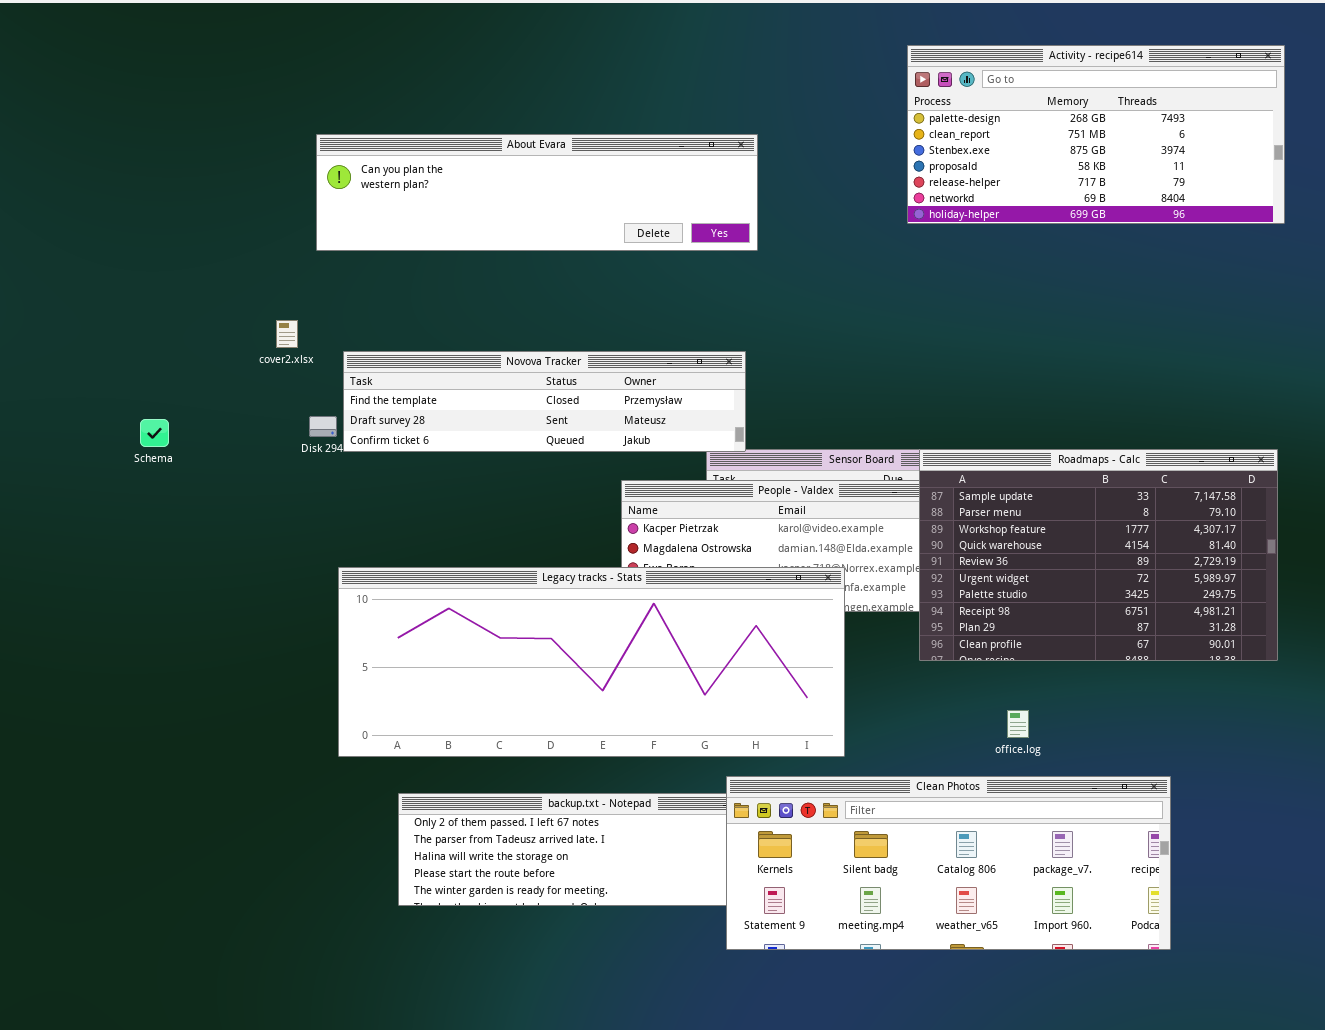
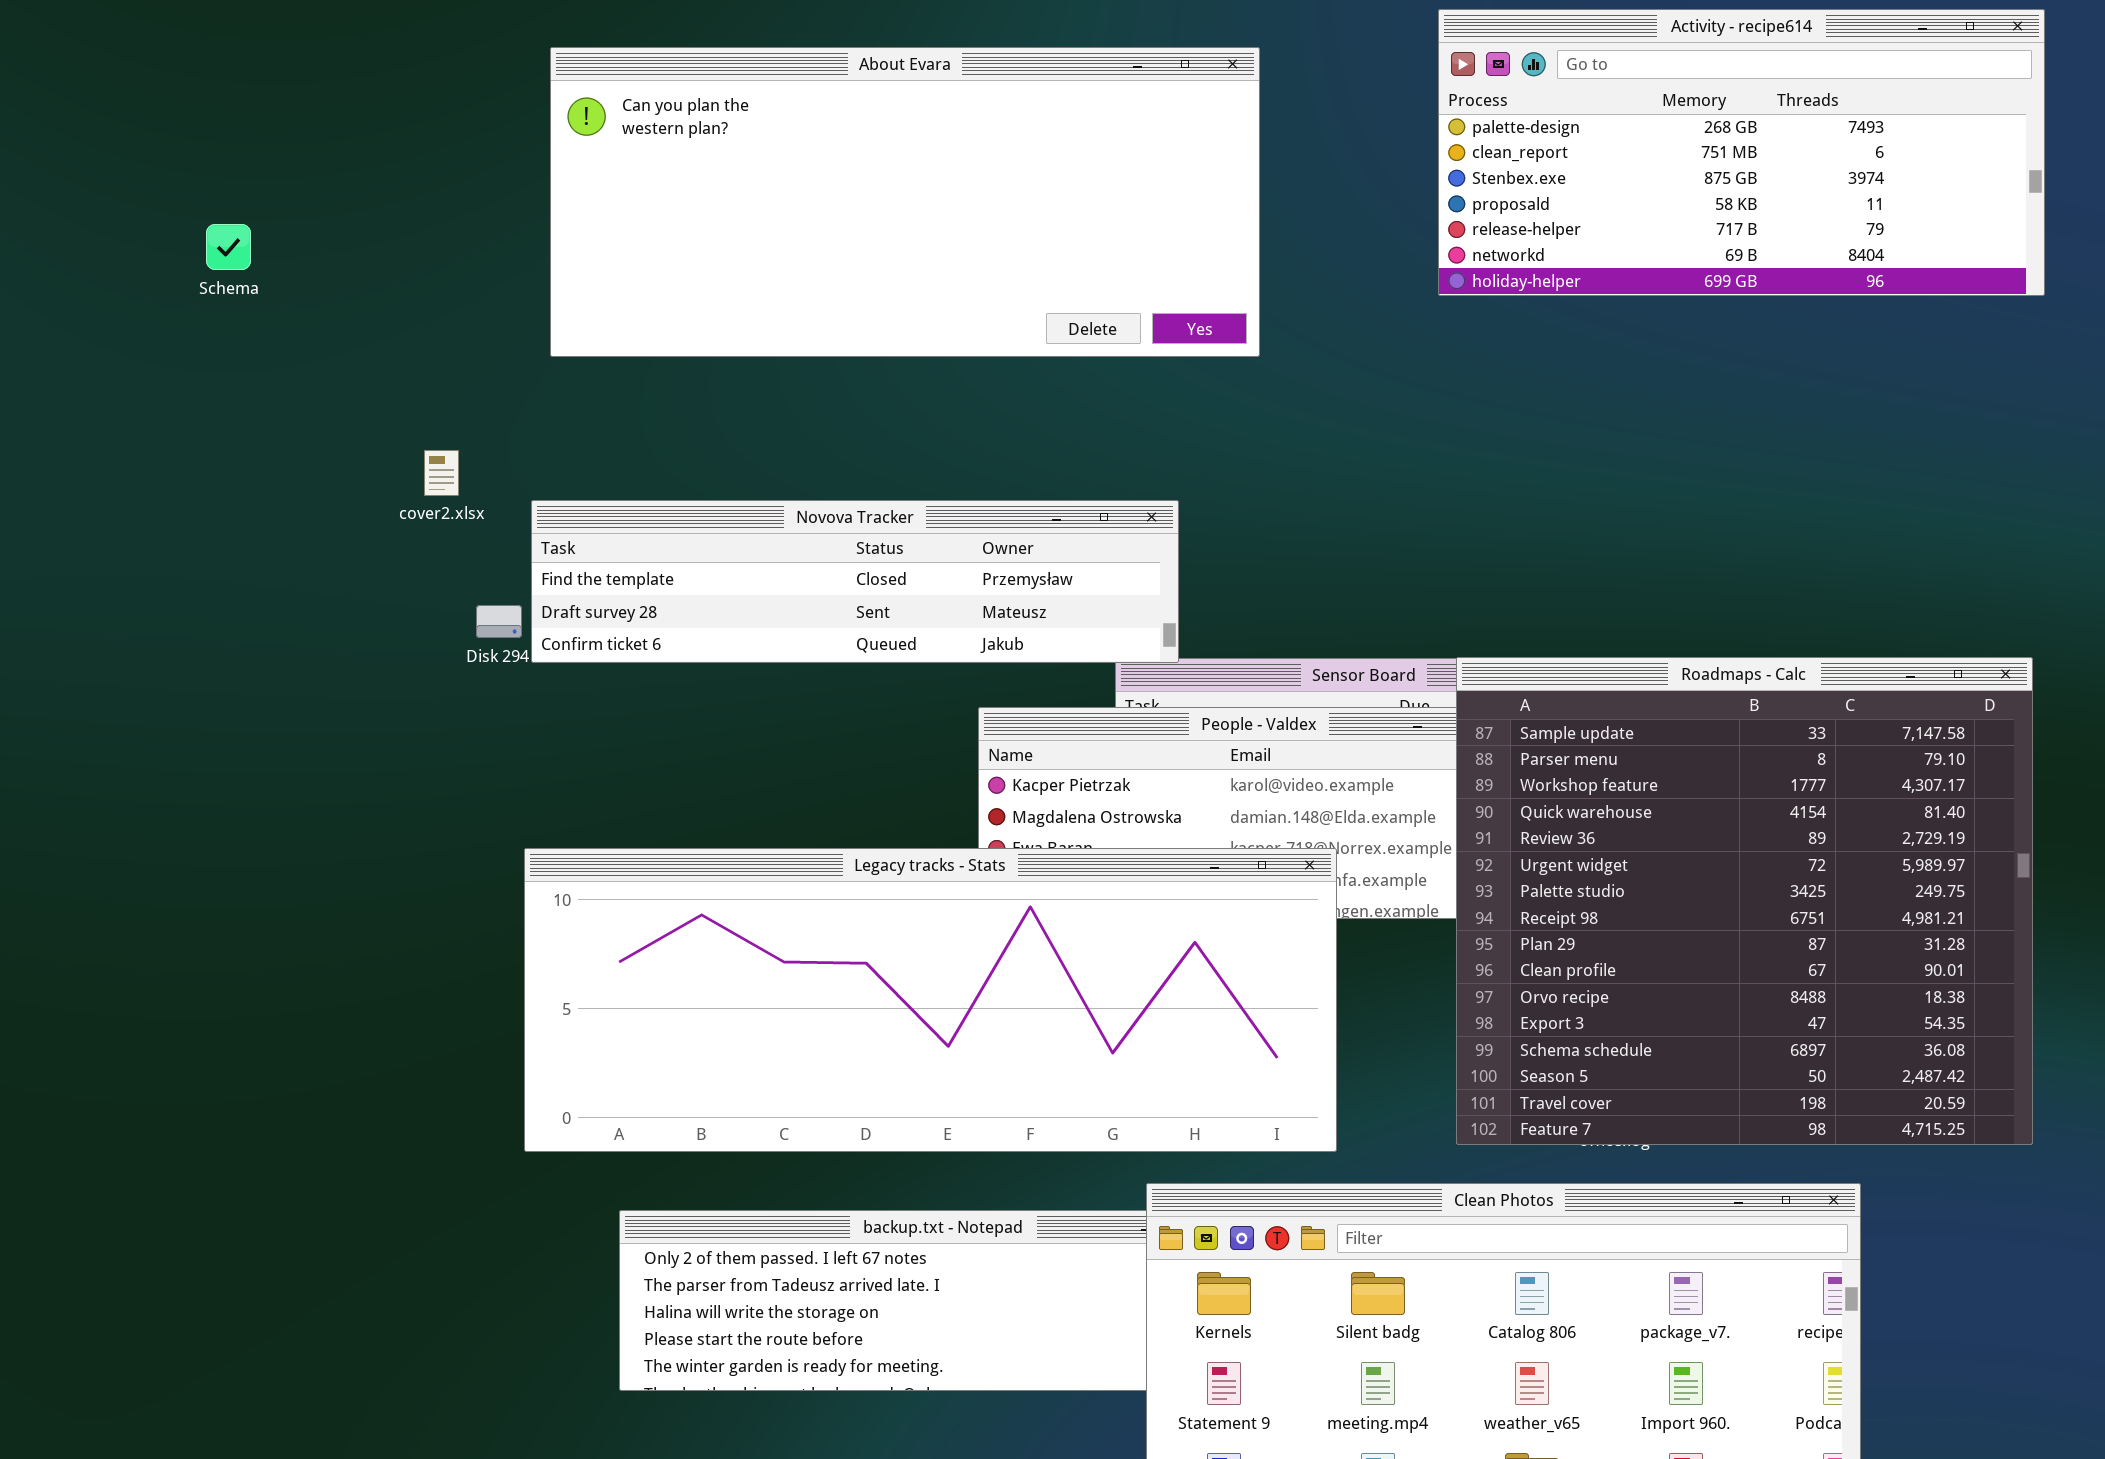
About Evara: [316,134,758,251] -> [550,47,1260,357], moved, resized
Schema: [140,419,169,447] -> [206,224,251,270], moved
Roadmaps - Calc: [919,449,1278,661] -> [1456,657,2033,1145], resized

